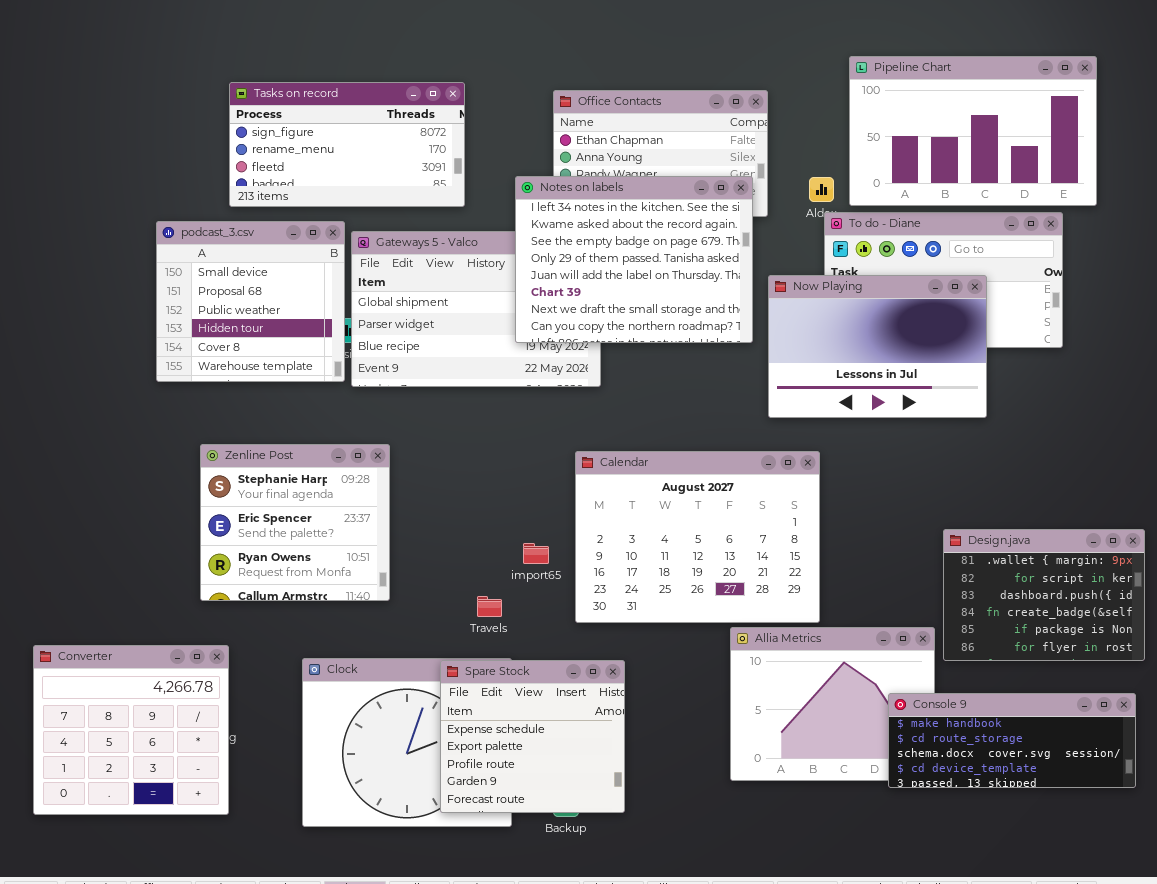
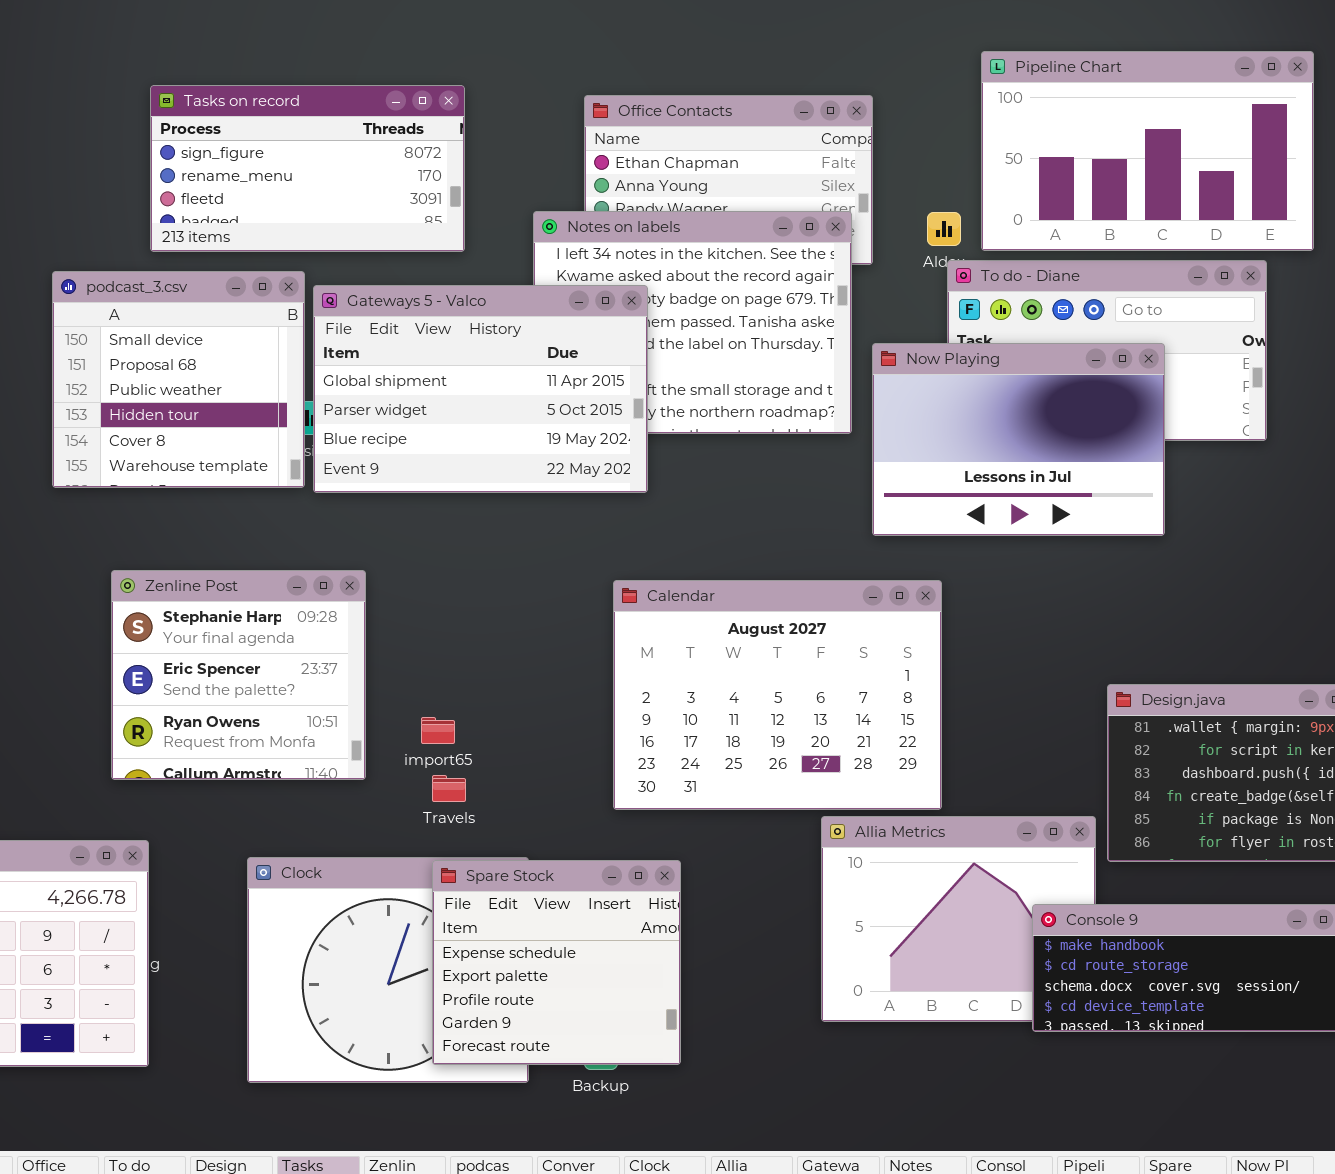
Gateways 5 - Valco: [351,231,601,387] -> [313,285,648,493], raised
import65: [523,543,549,564] -> [421,717,455,744], moved
Travels: [477,596,502,617] -> [432,775,466,802], moved

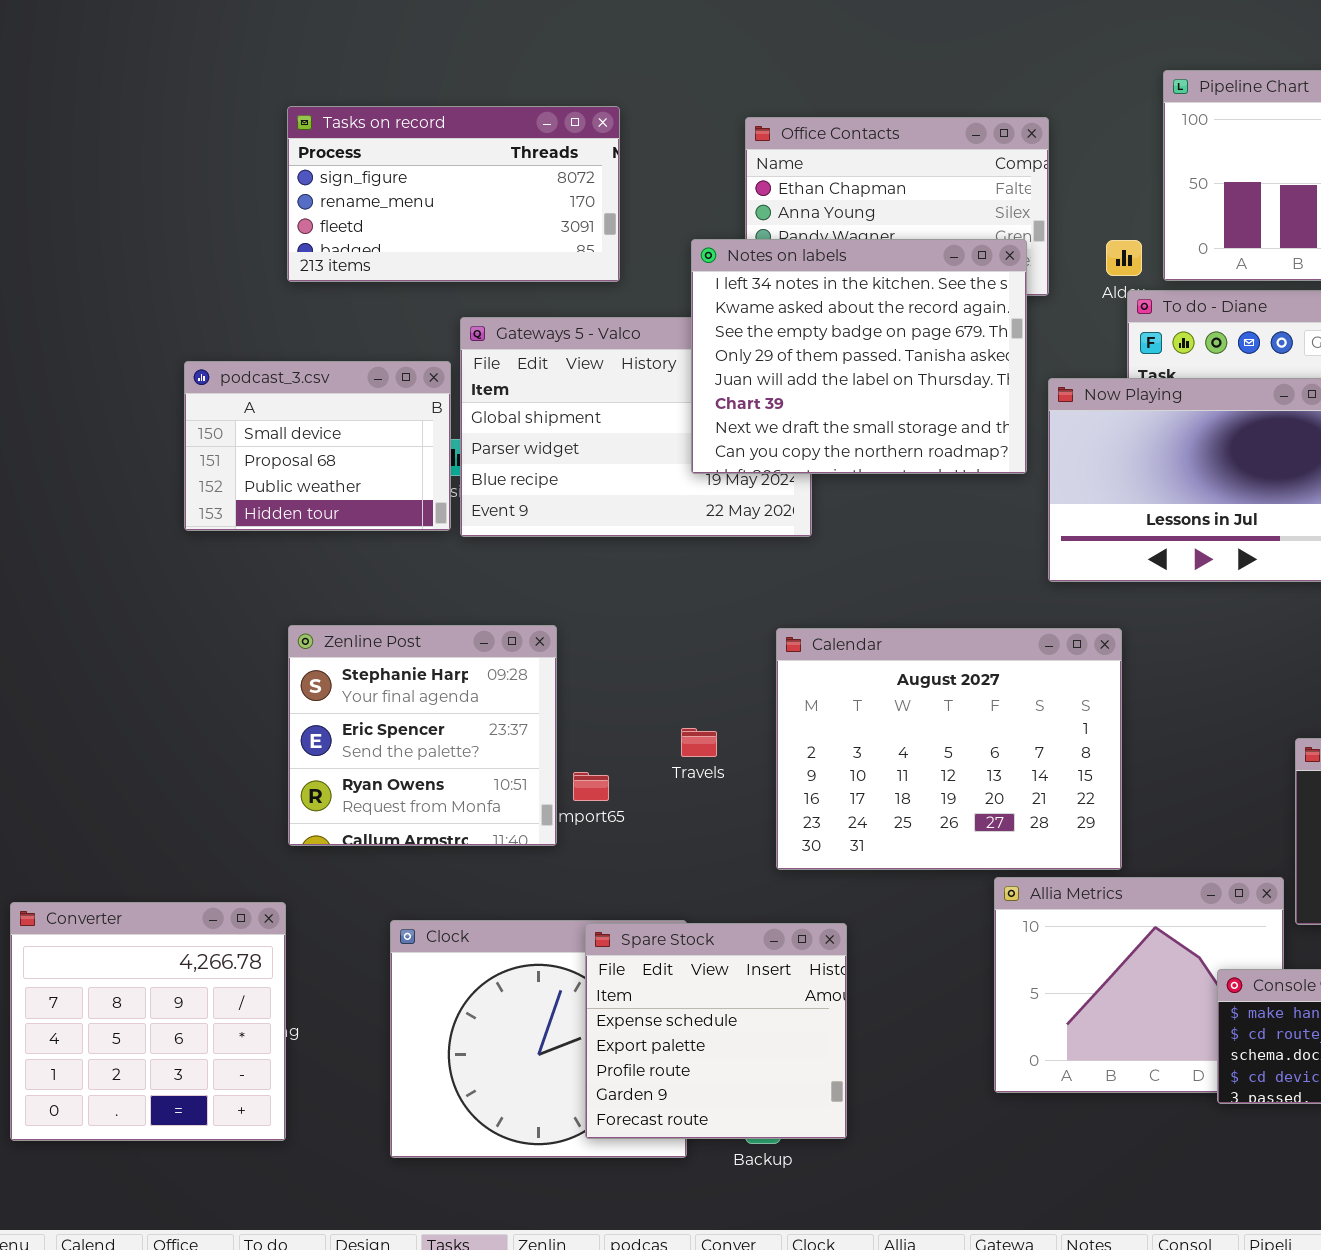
Notes on labels: [533,211,852,434] -> [691,239,1027,474], raised
podcast_3.csv: [52,271,305,488] -> [184,361,451,531], resized
Zenline Post: [111,570,366,780] -> [288,625,557,846], moved
Travels: [432,775,466,802] -> [681,728,717,757], moved

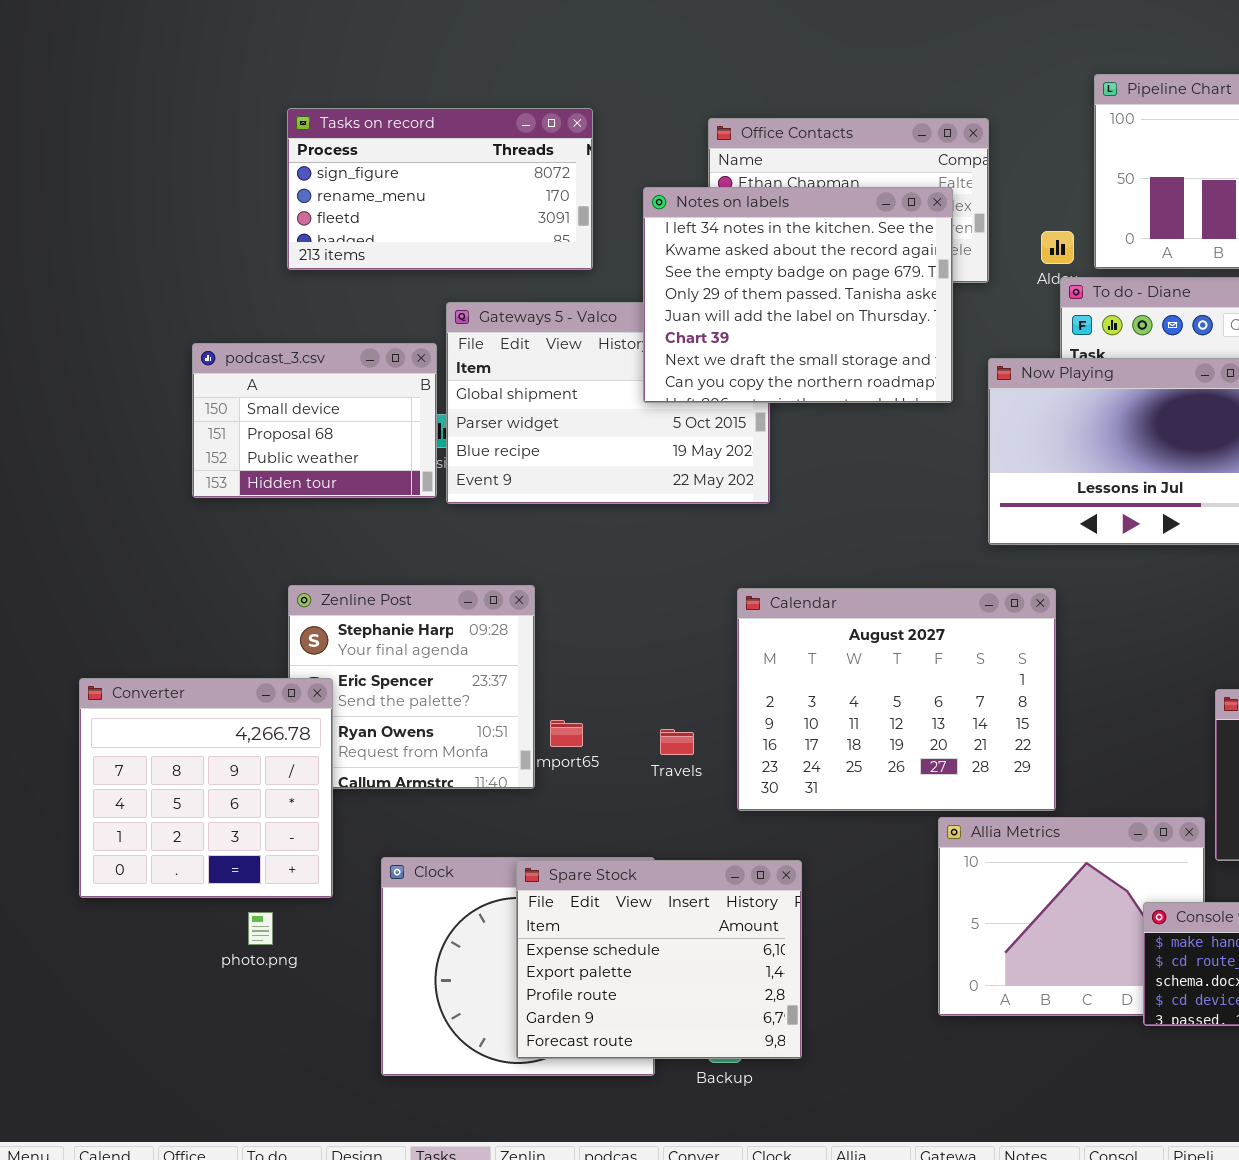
Notes on labels: [691,239,1027,474] -> [643,187,953,403], moved
Travels: [681,728,717,757] -> [660,729,694,755], moved
Converter: [10,902,286,1141] -> [79,678,333,898], moved
Spare Stock: [585,923,847,1139] -> [516,860,802,1059], resized

